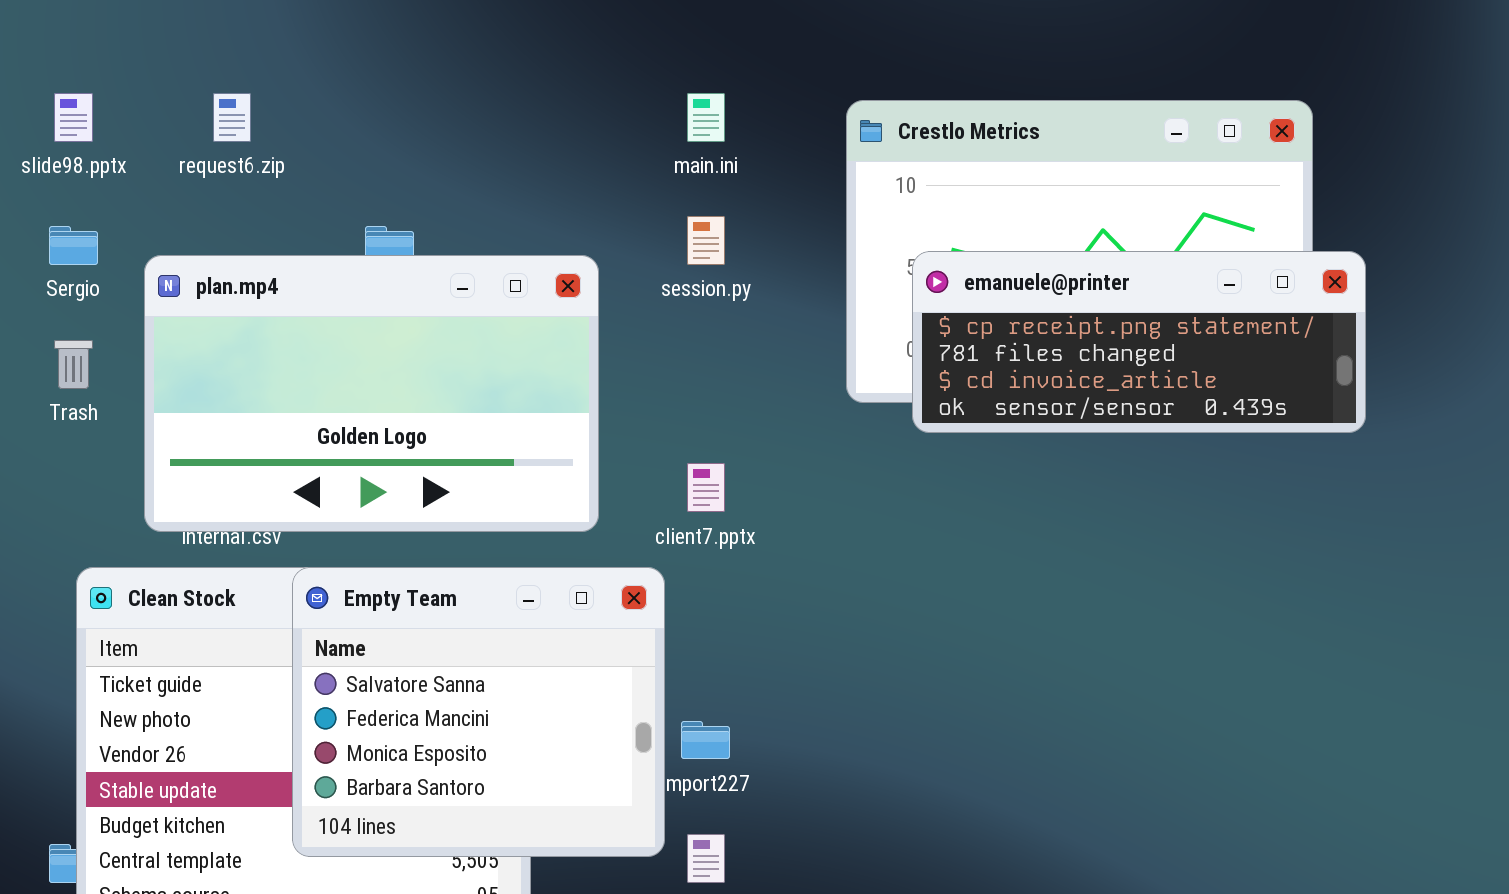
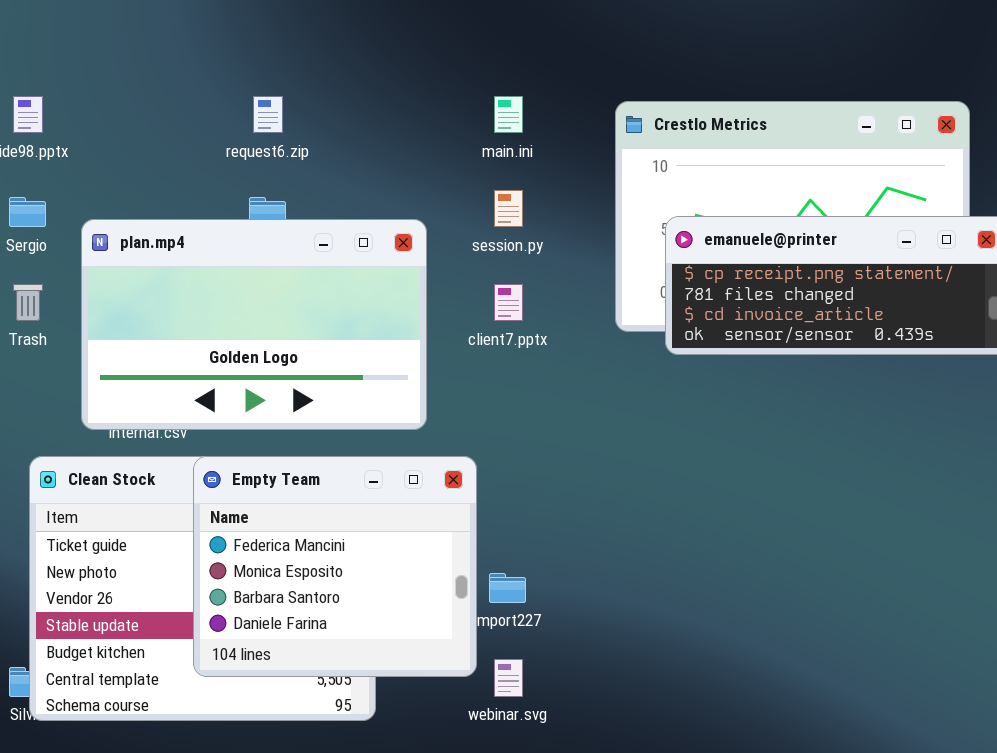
request6.zip: [213,93,251,142] -> [253,96,283,133], moved
client7.pptx: [687,463,725,512] -> [494,284,523,321], moved
Empty Team: [292,567,665,857] -> [193,456,477,677], scrolled down 1 row

